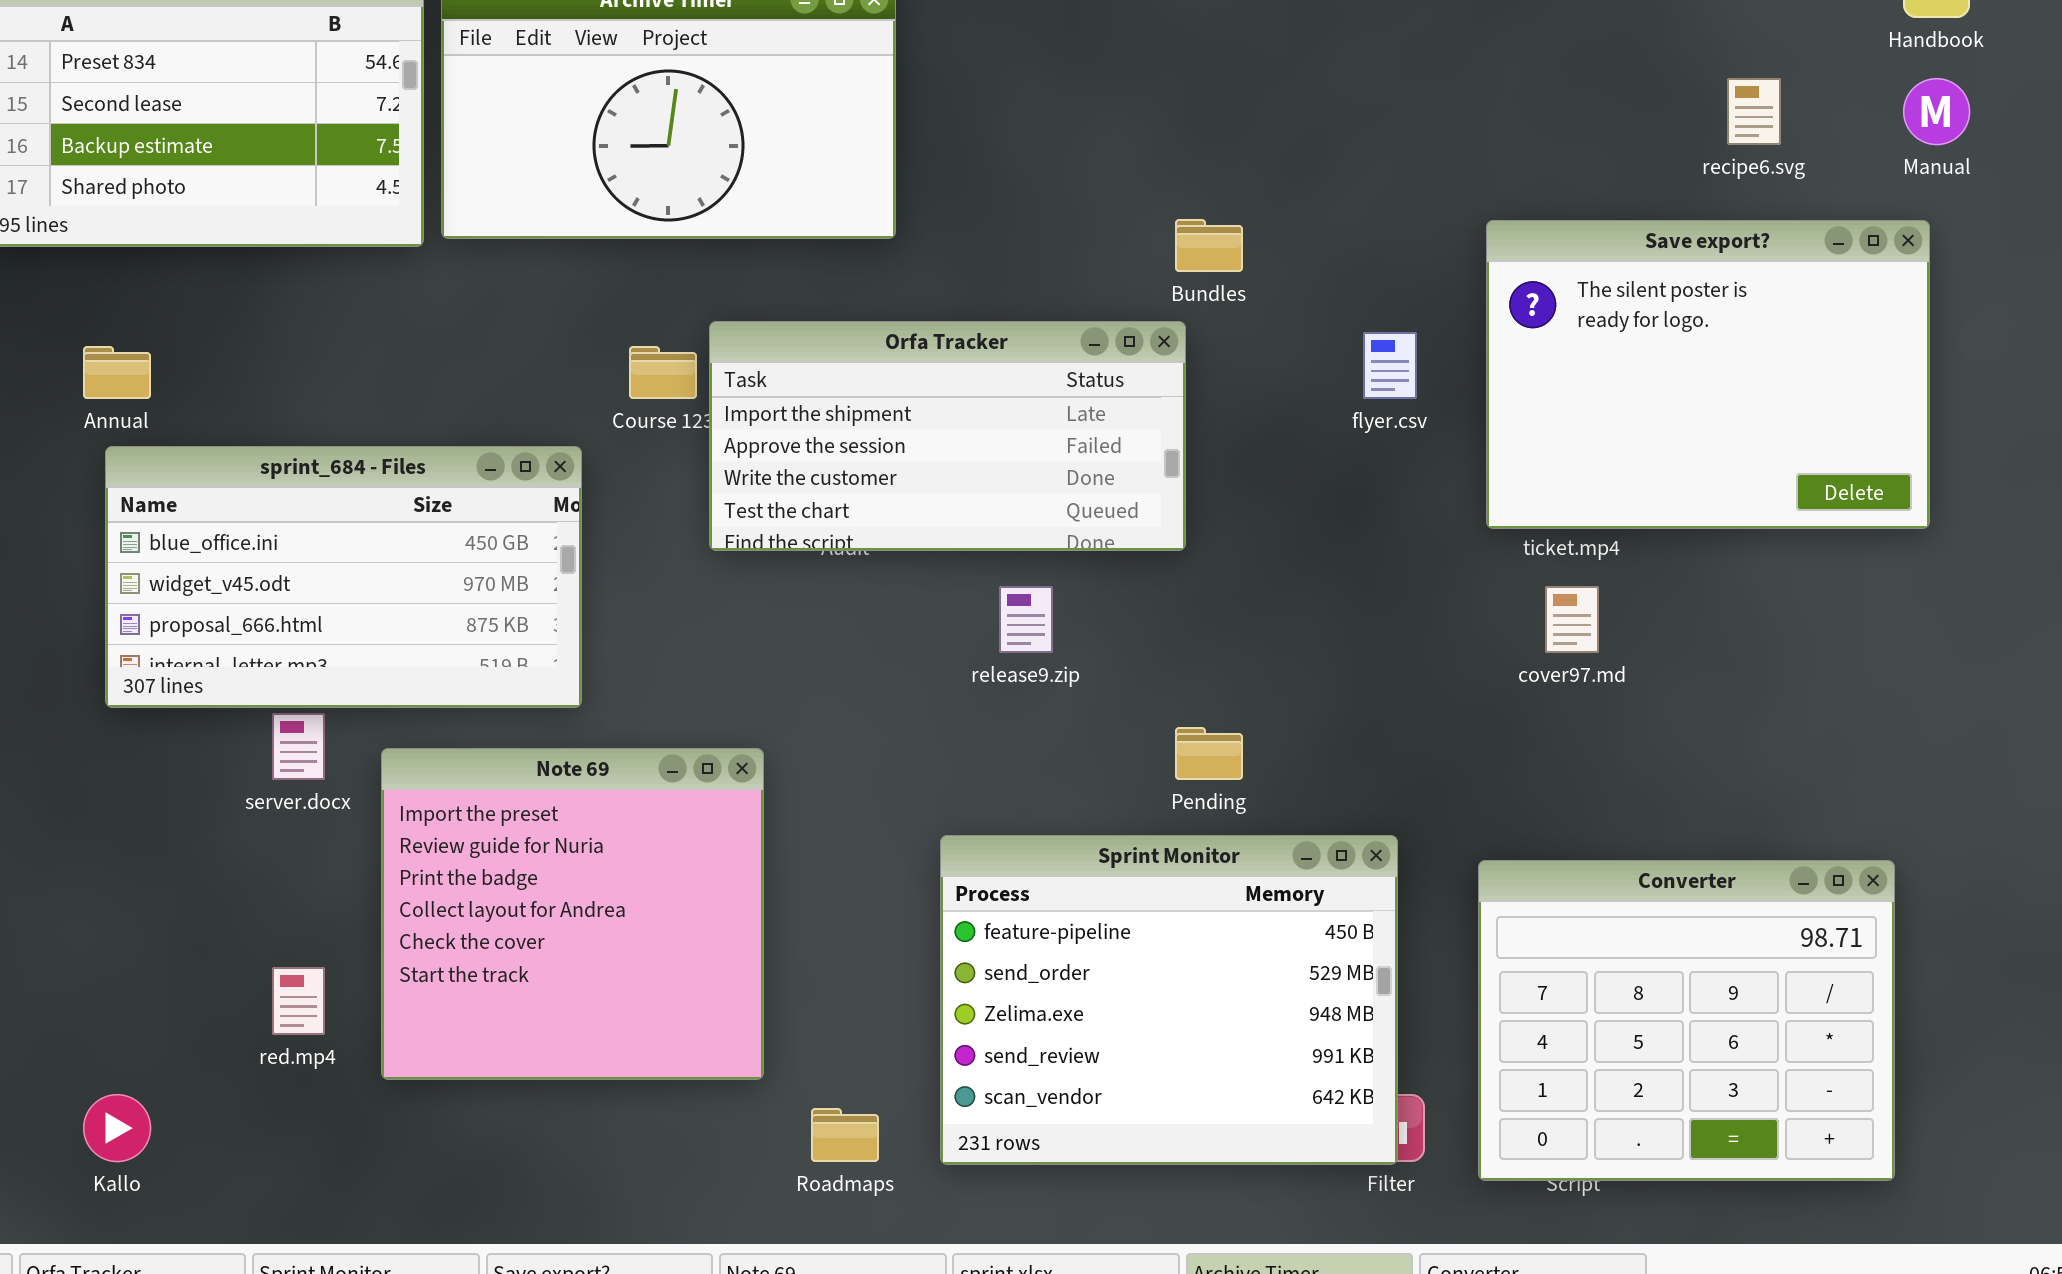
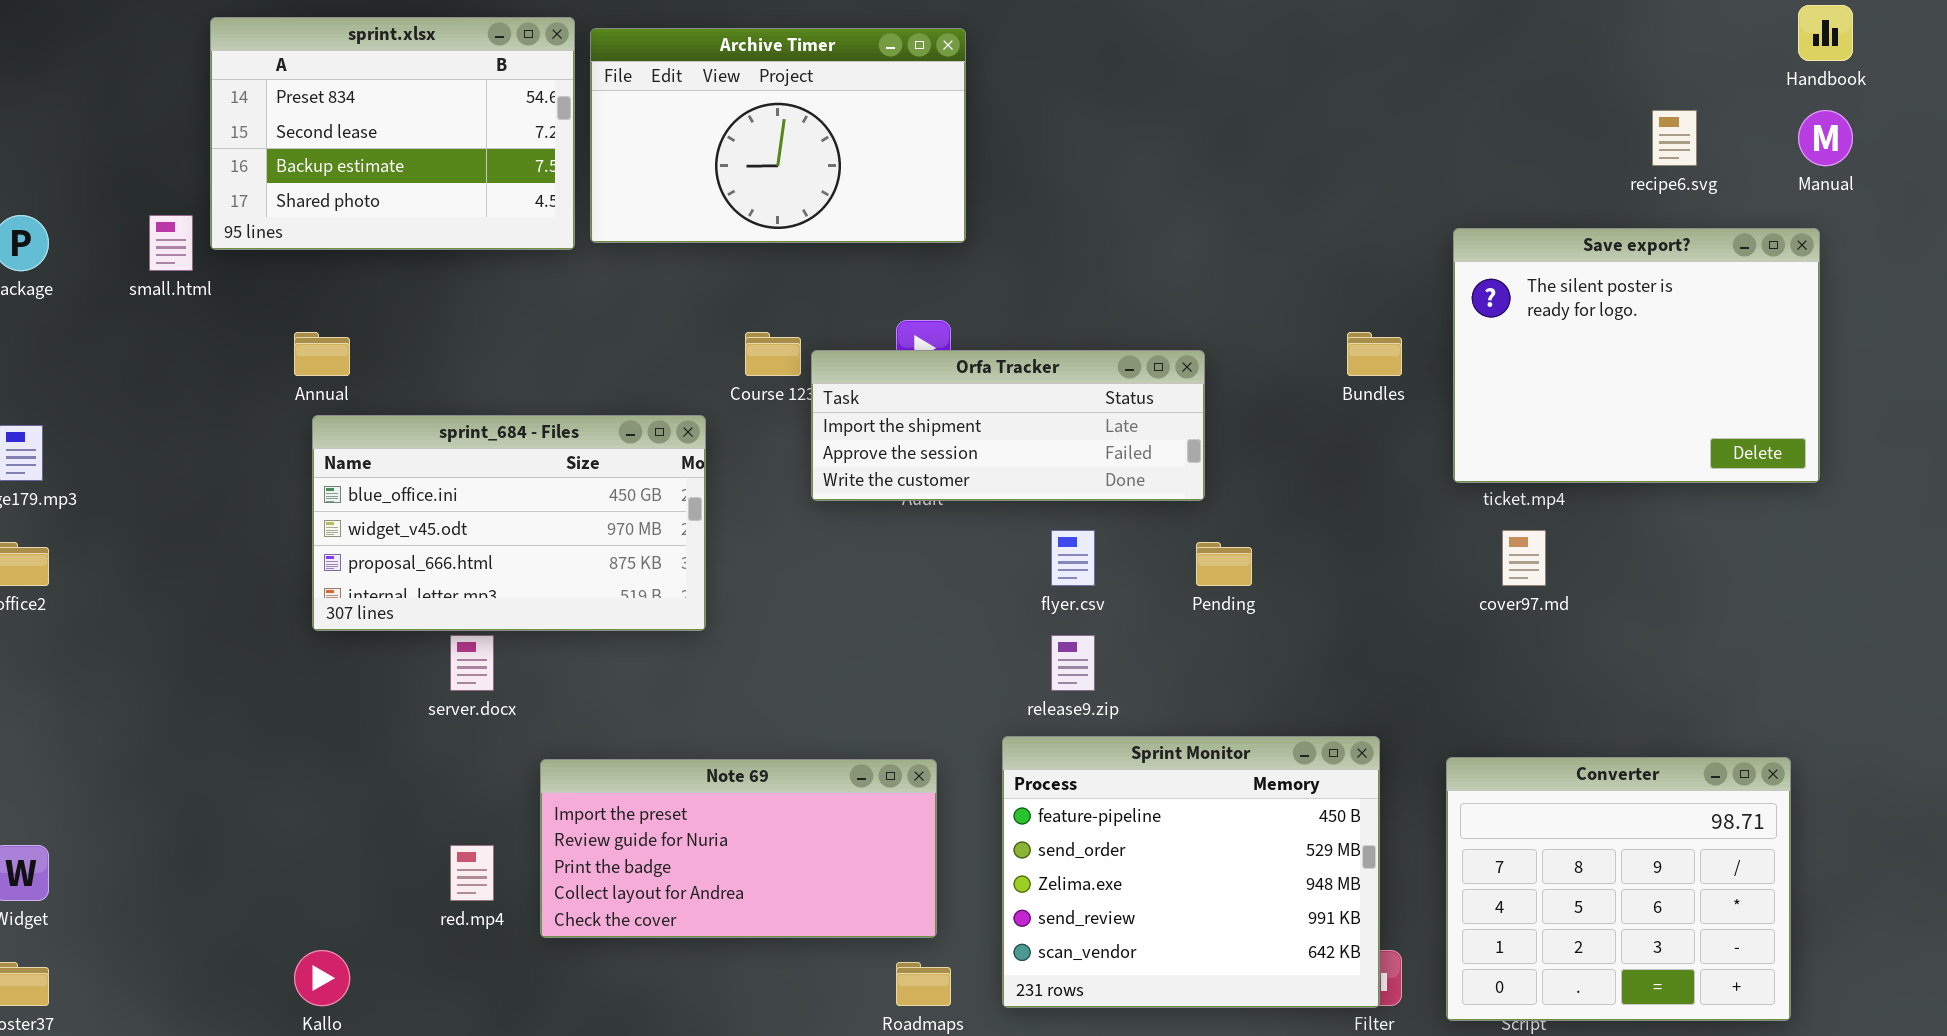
Bundles: [1175,219,1243,272] -> [1347,332,1402,376], moved
Orfa Tracker: [709,321,1186,551] -> [811,350,1205,501], resized
flyer.csv: [1363,332,1417,399] -> [1051,530,1095,586], moved
release9.zip: [999,586,1053,653] -> [1051,635,1095,691], moved
Pending: [1175,727,1243,780] -> [1196,542,1252,586], moved
Note 69: [381,748,764,1080] -> [540,759,937,938], resized

